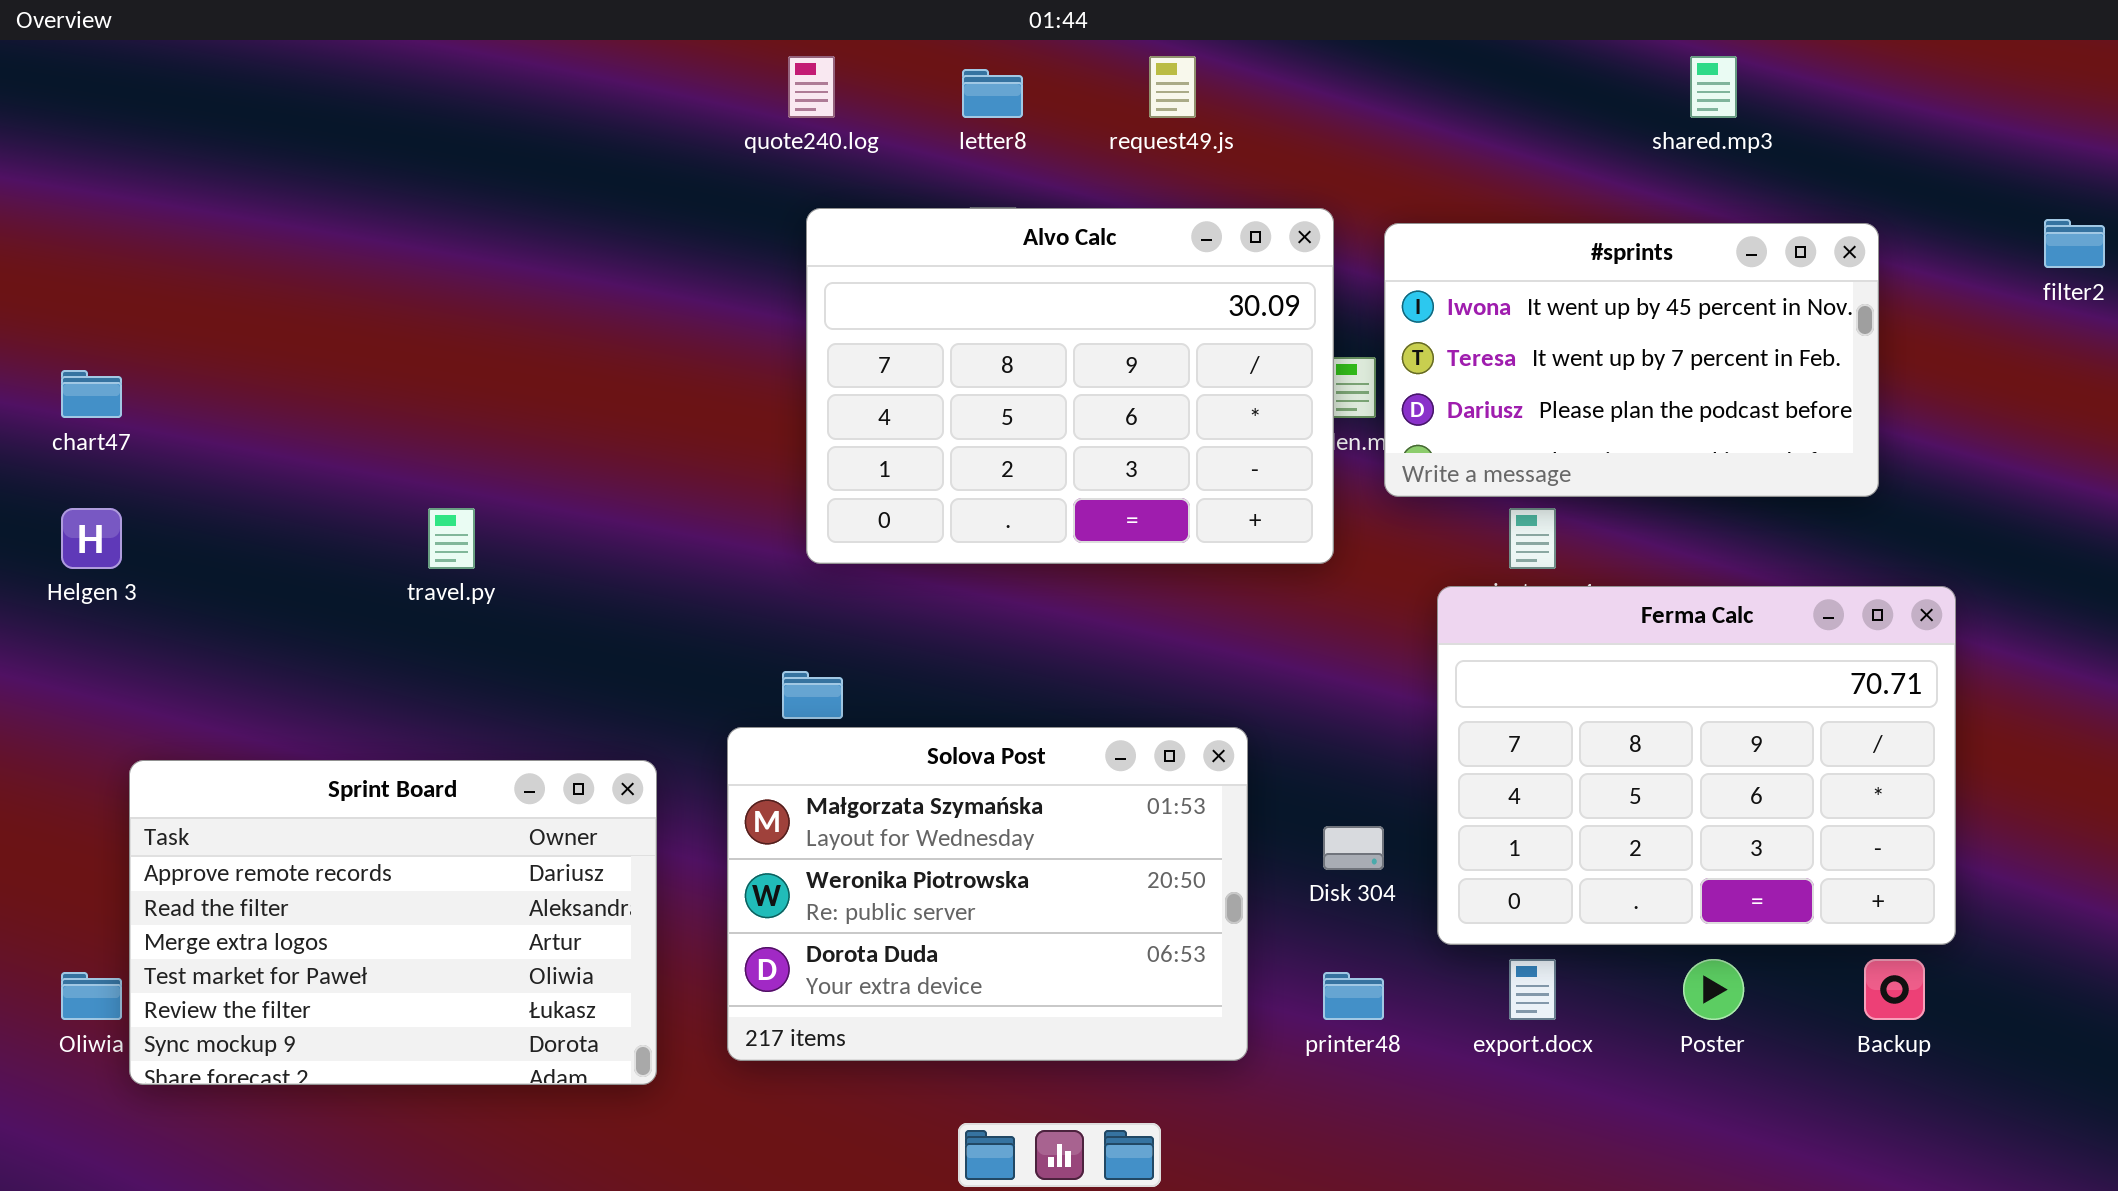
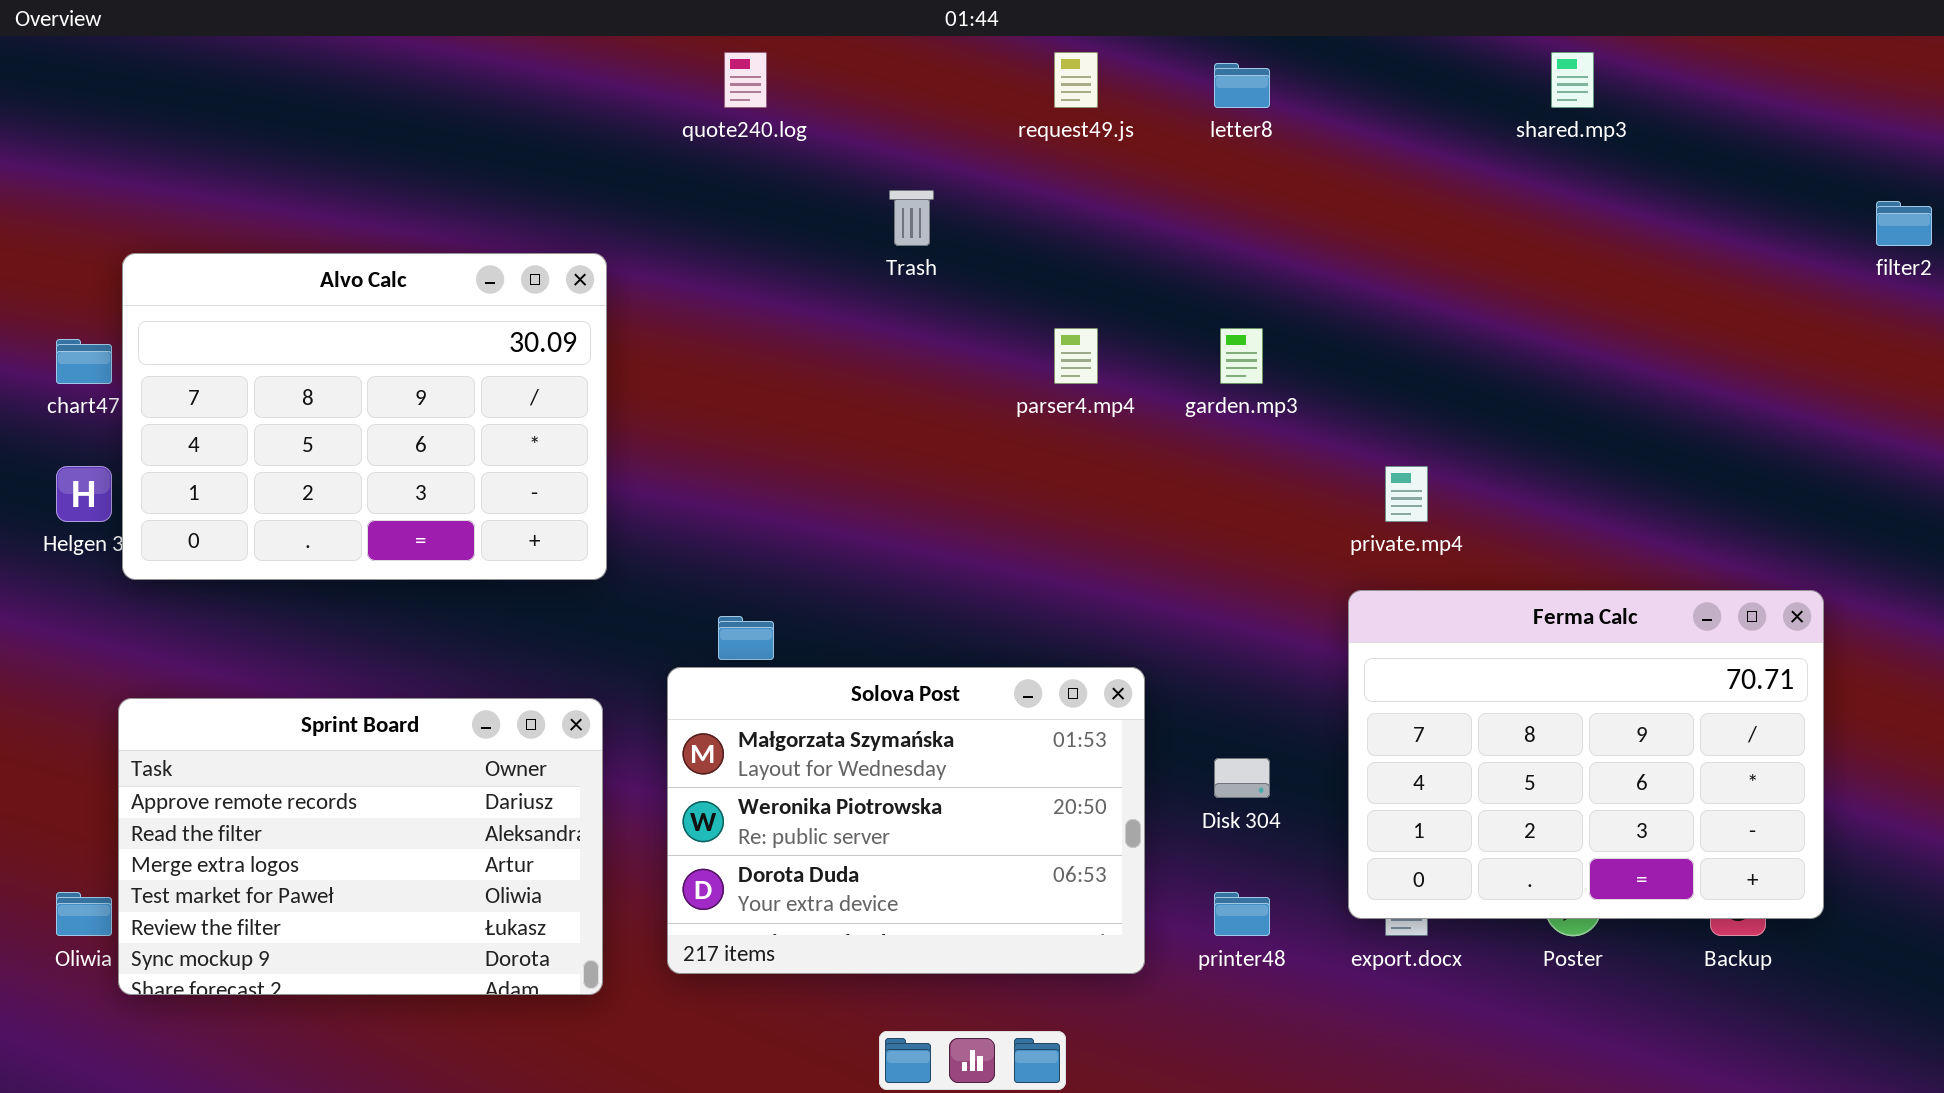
letter8: [962,69,1023,118] -> [1214,63,1270,108], moved
Alvo Calc: [806,208,1334,564] -> [122,253,607,580], moved
#sprints: [1384,223,1879,497] -> none, closed
Ferma Calc: [1437,586,1956,945] -> [1348,590,1824,919], moved

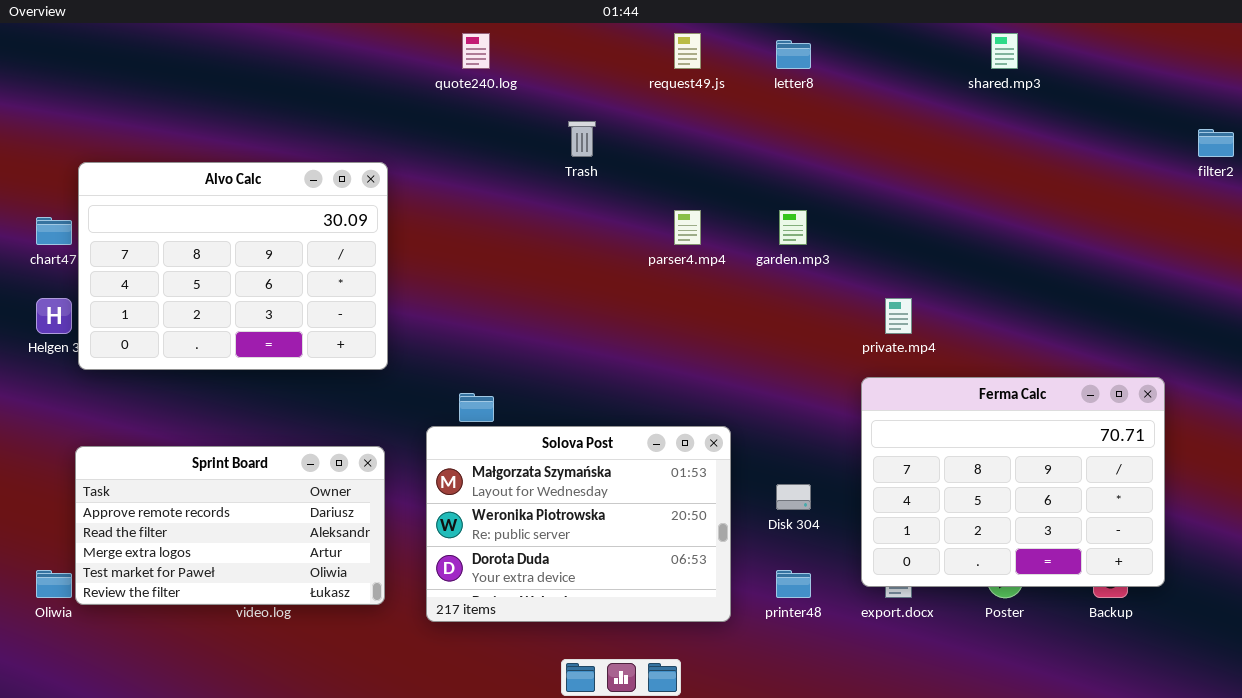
Sprint Board: [118,698,603,995] -> [75,446,385,605], resized

